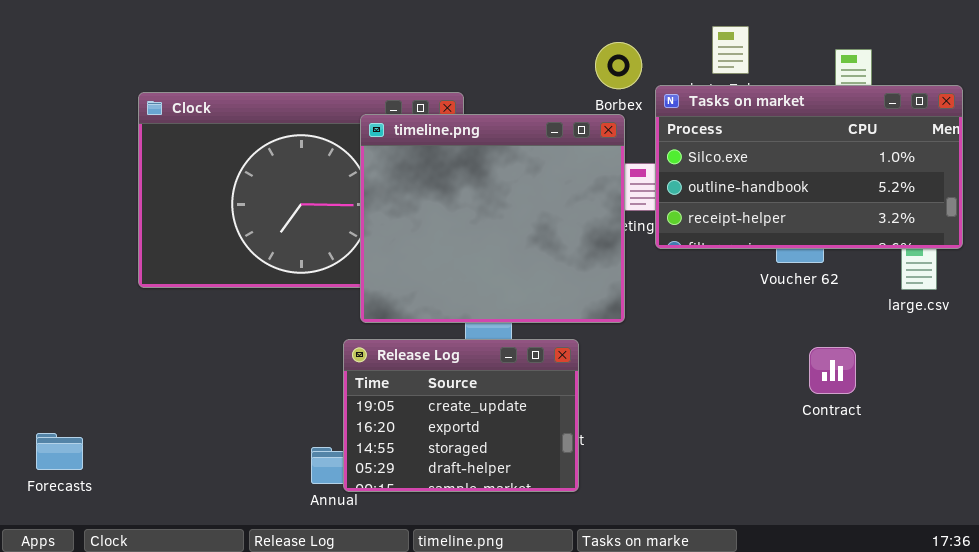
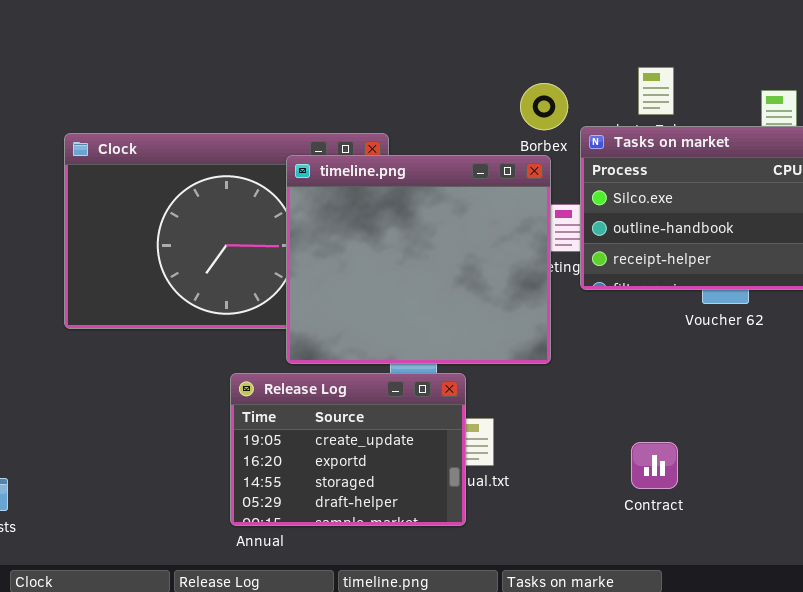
Release Log: [343,339,579,492] -> [230,373,466,526], moved
Contract: [809,347,856,394] -> [631,442,678,489], moved

